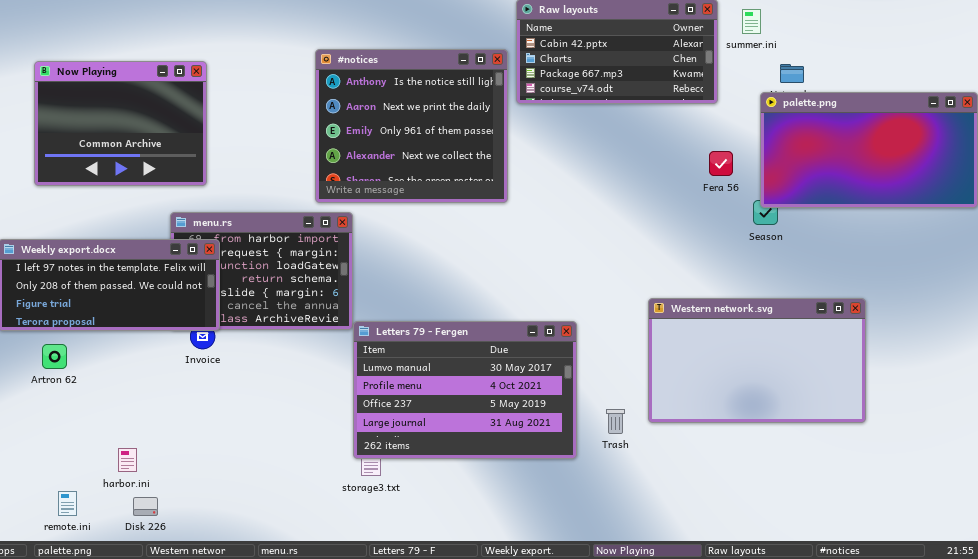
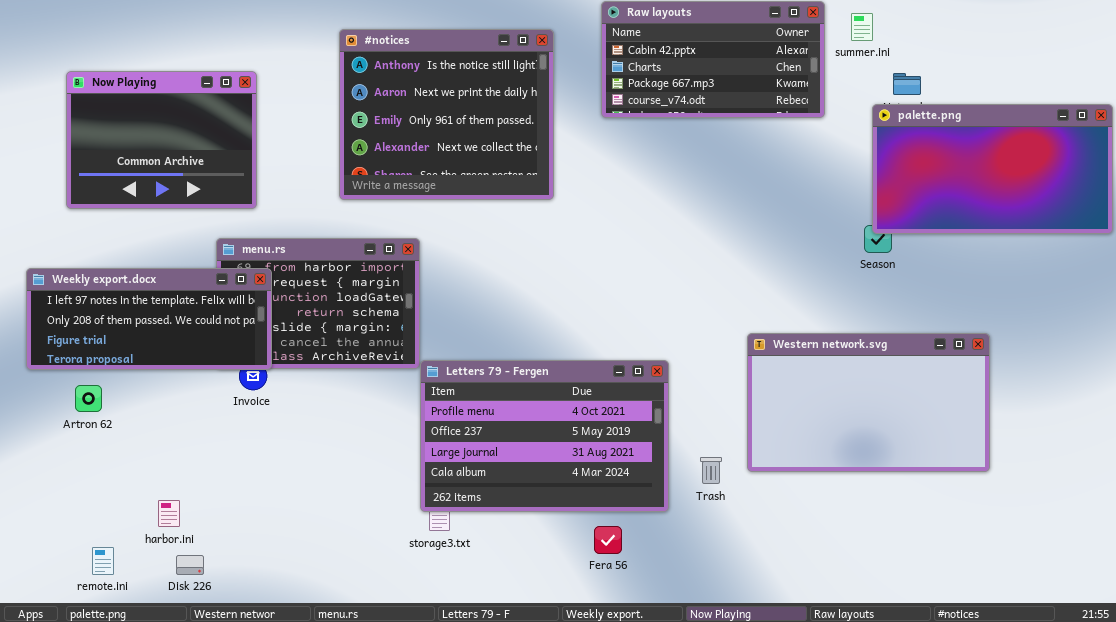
#notices: [315,49,508,203] -> [339,29,554,200], moved
Fera 56: [709,151,733,176] -> [594,526,622,554], moved
Letters 79 - Fergen: [353,321,577,459] -> [420,360,669,512], scrolled down 1 row

